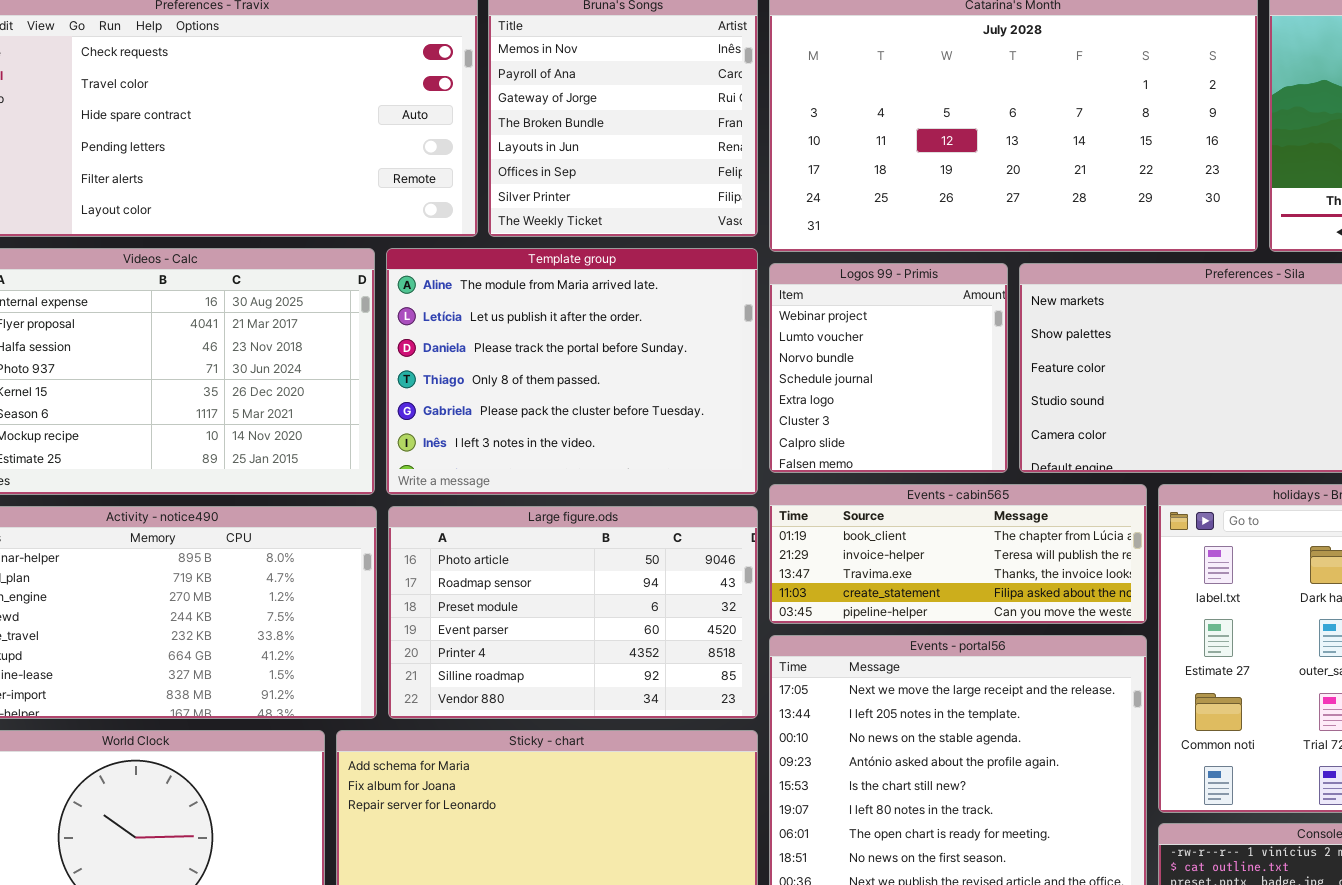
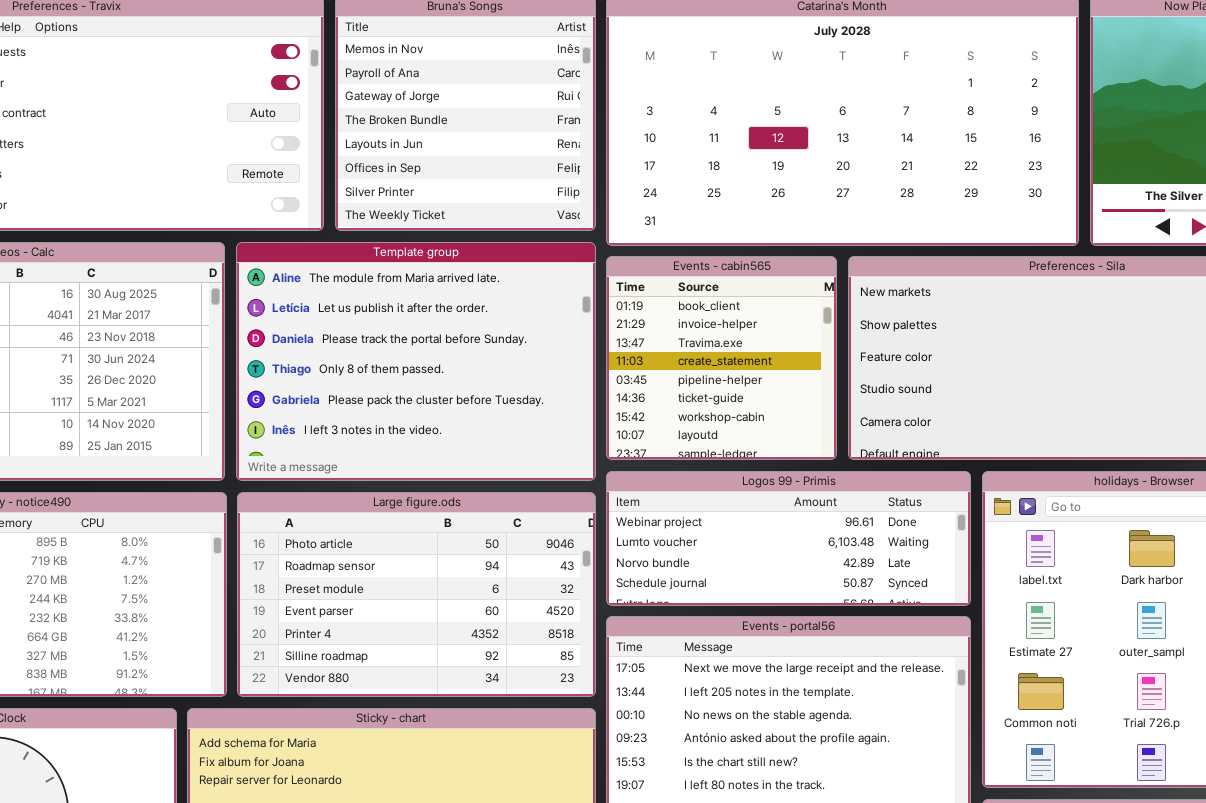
Logos 99 - Primis: [769,263,1008,473] -> [606,471,971,606], moved, resized
Events - cabin565: [769,484,1147,624] -> [606,256,837,460], moved, resized

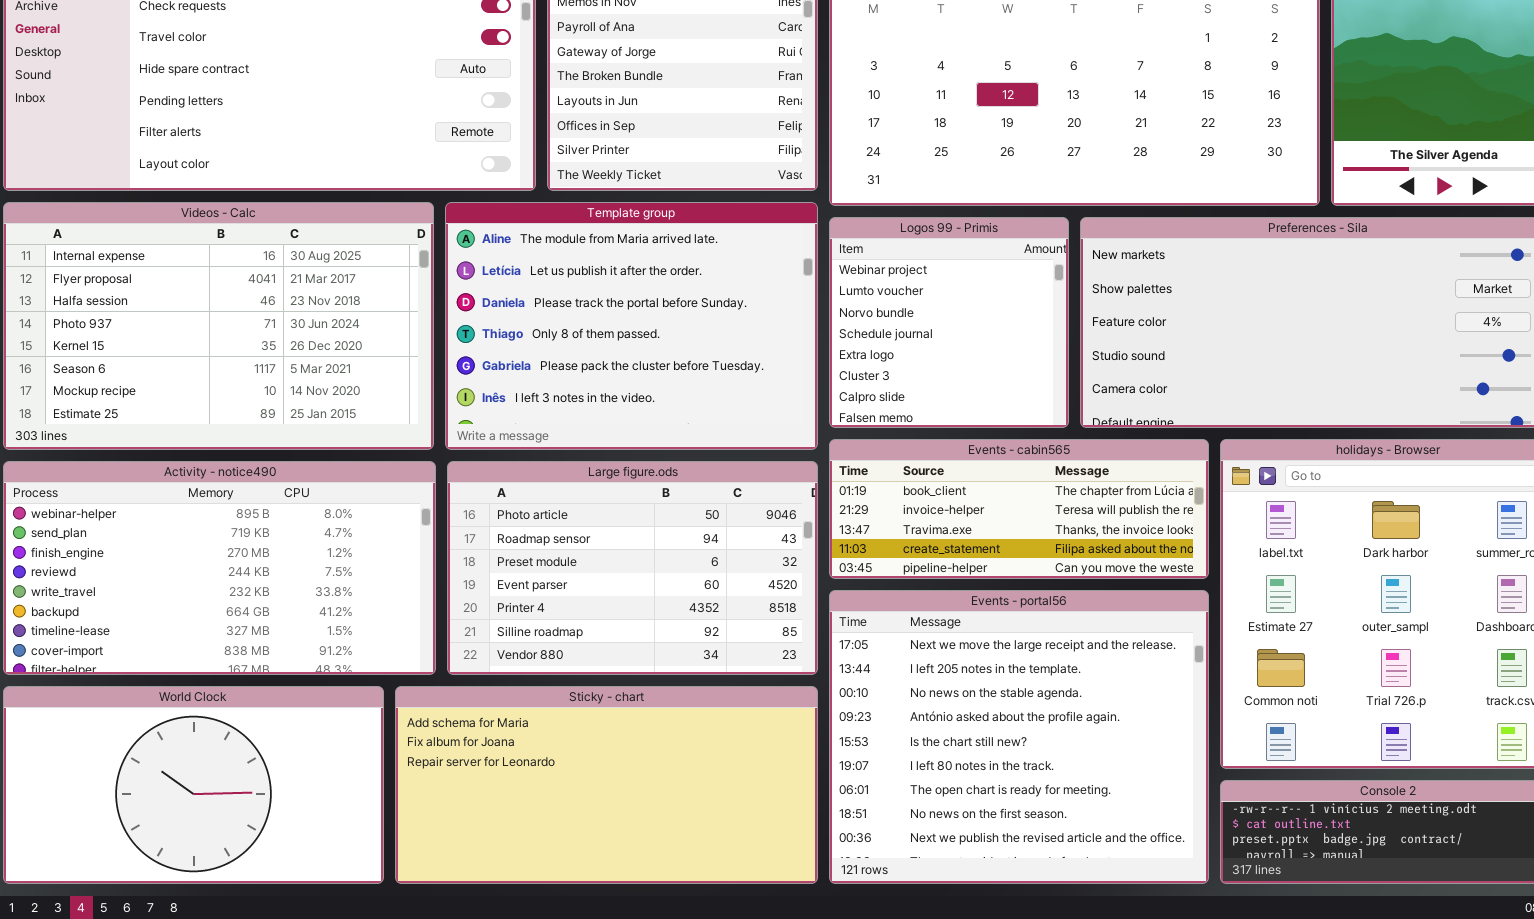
Events - cabin565: [606,256,837,460] -> [829,439,1209,579], moved, resized
Logos 99 - Primis: [606,471,971,606] -> [829,217,1069,428], moved, resized

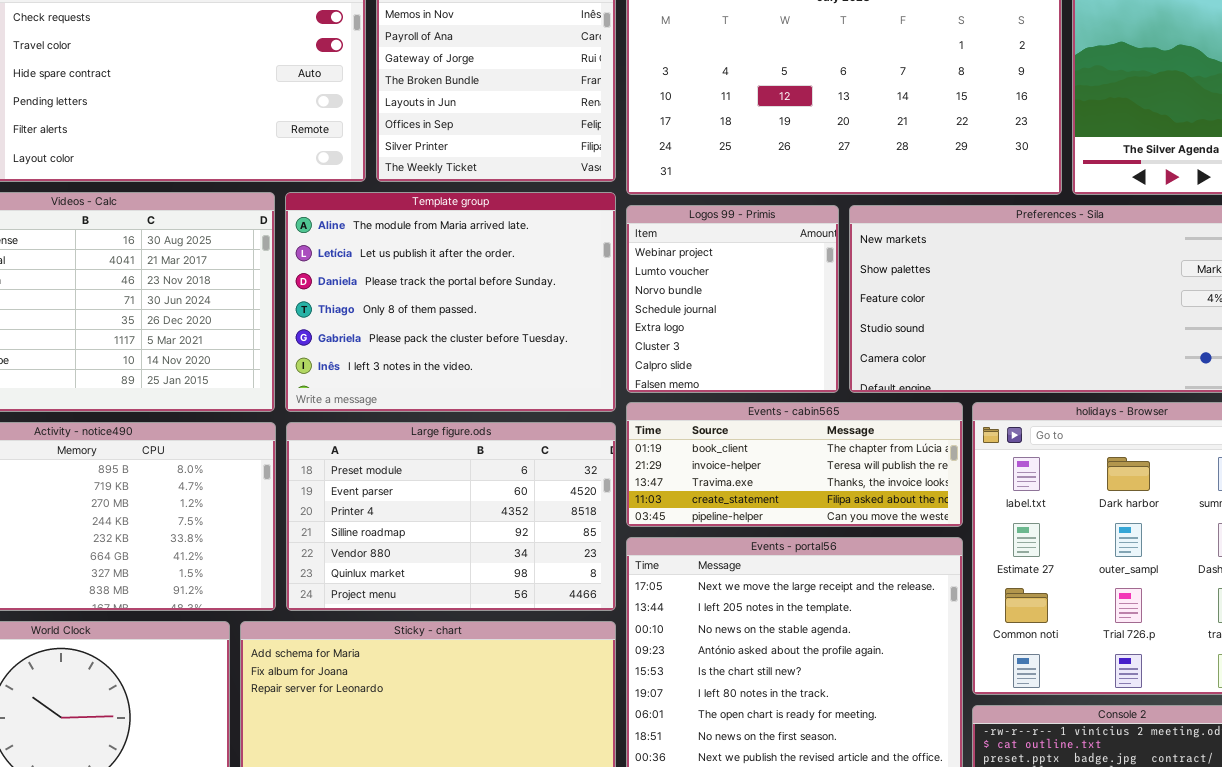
Large figure.ods: [447,461,818,675] -> [286,422,616,611], scrolled down 2 rows

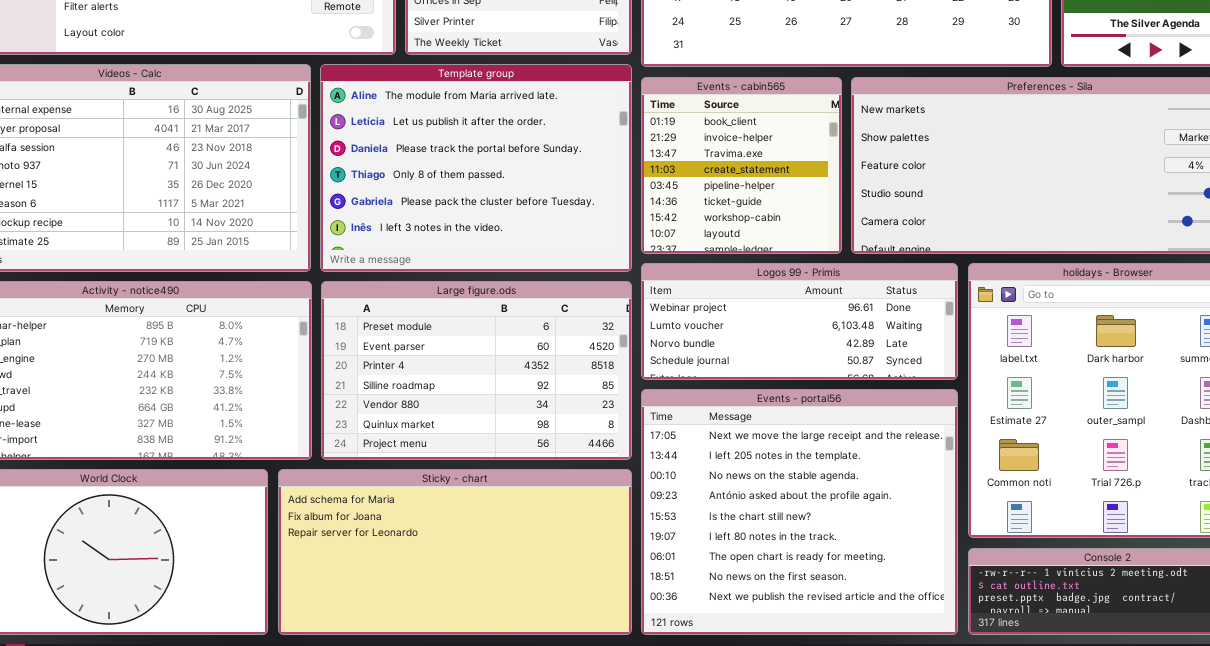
Logos 99 - Primis: [626,205,839,393] -> [641,263,958,380], moved, resized
Events - cabin565: [626,402,963,527] -> [641,77,842,254], moved, resized

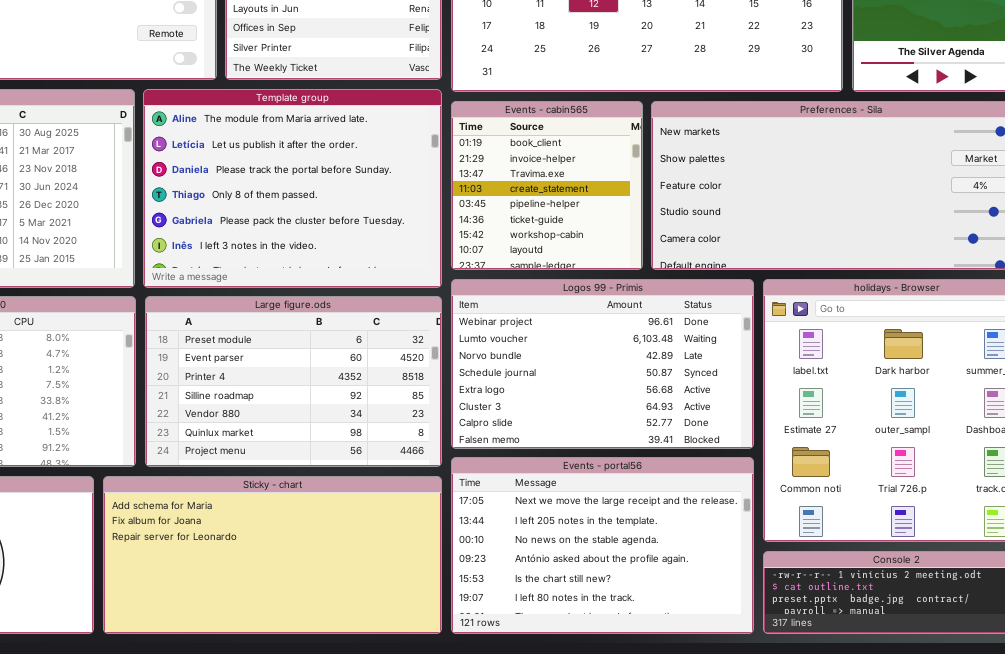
Logos 99 - Primis: [641,263,958,380] -> [451,279,754,449], resized
Events - portal56: [641,389,958,635] -> [451,457,754,634], resized

